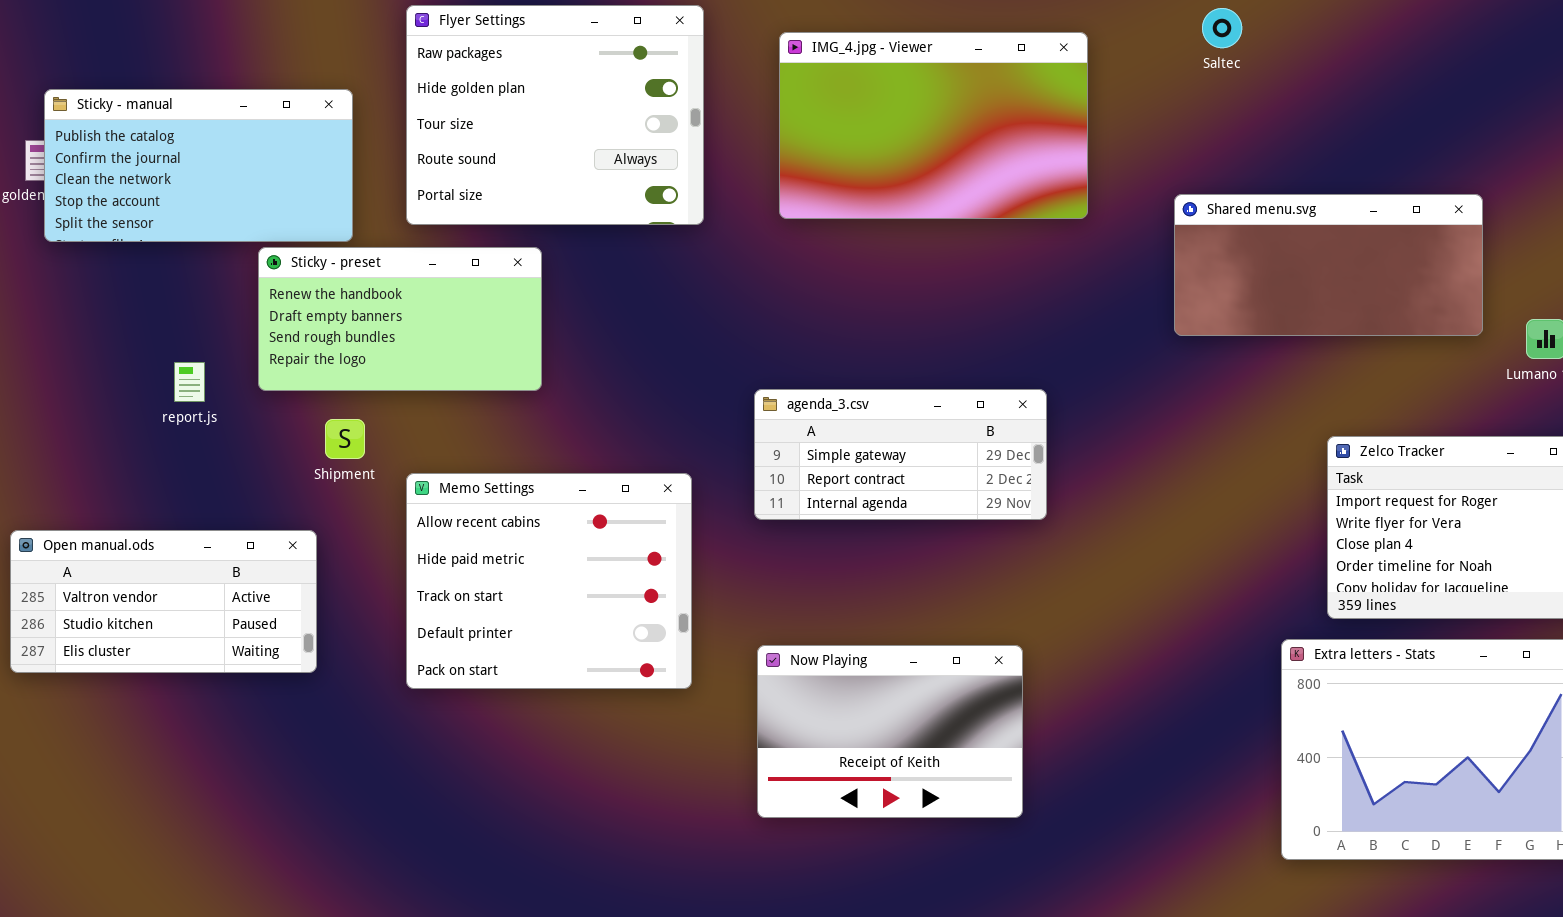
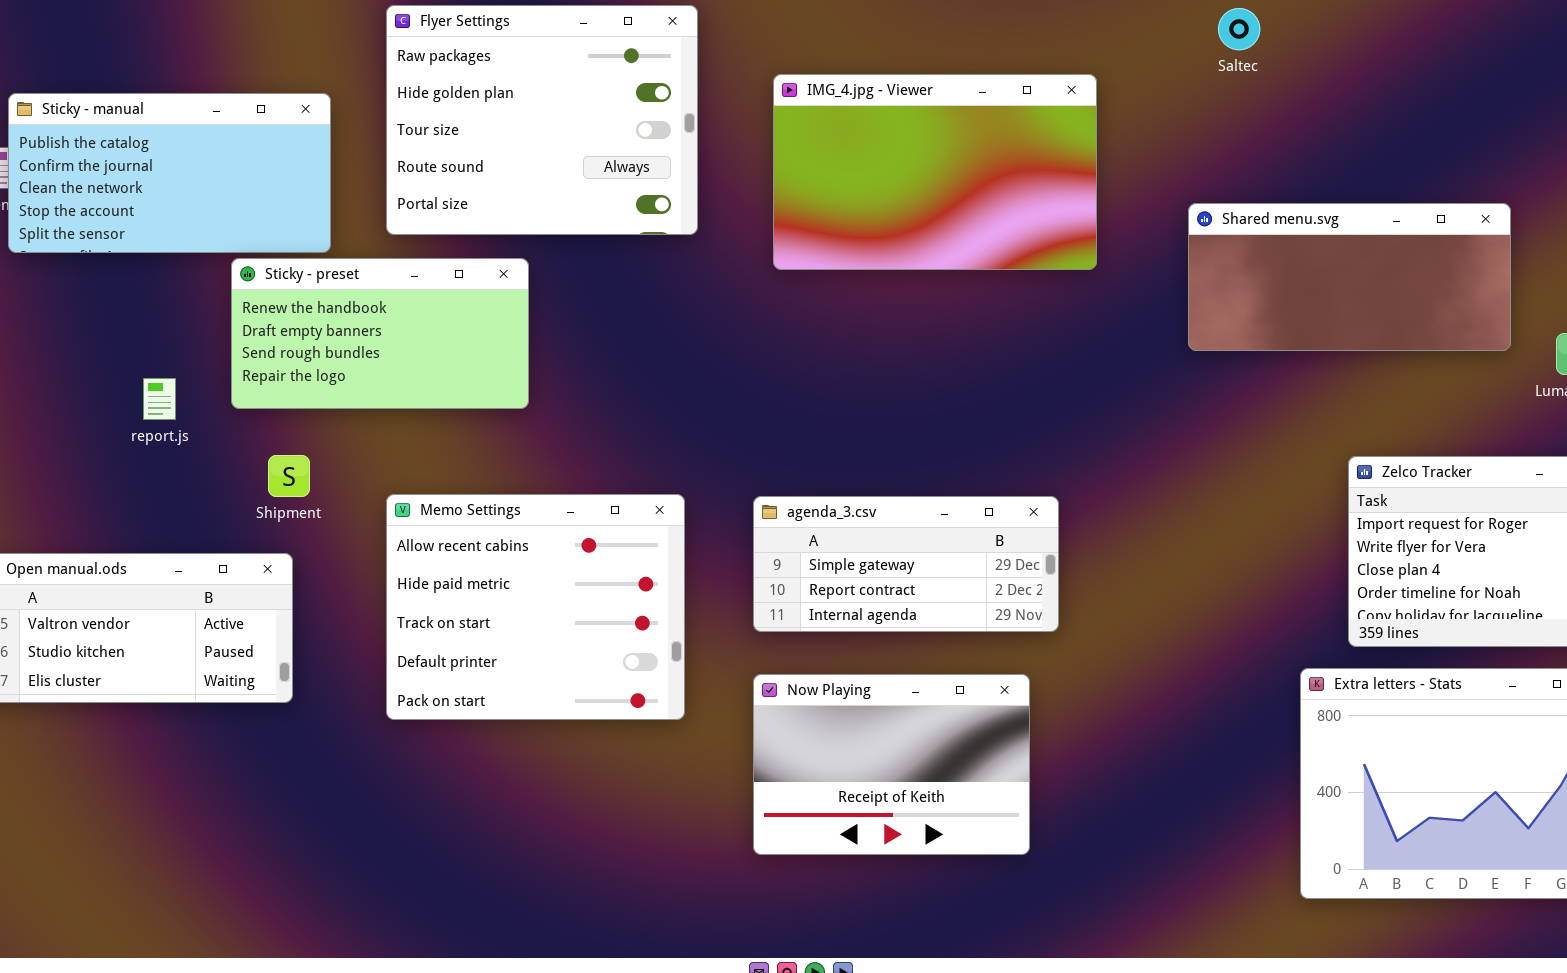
IMG_4.jpg - Viewer: [779,32,1088,219] -> [773,74,1097,270], moved
agenda_3.csv: [754,389,1047,520] -> [753,496,1059,632], moved
Shipment: [325,419,365,459] -> [268,455,310,497], moved

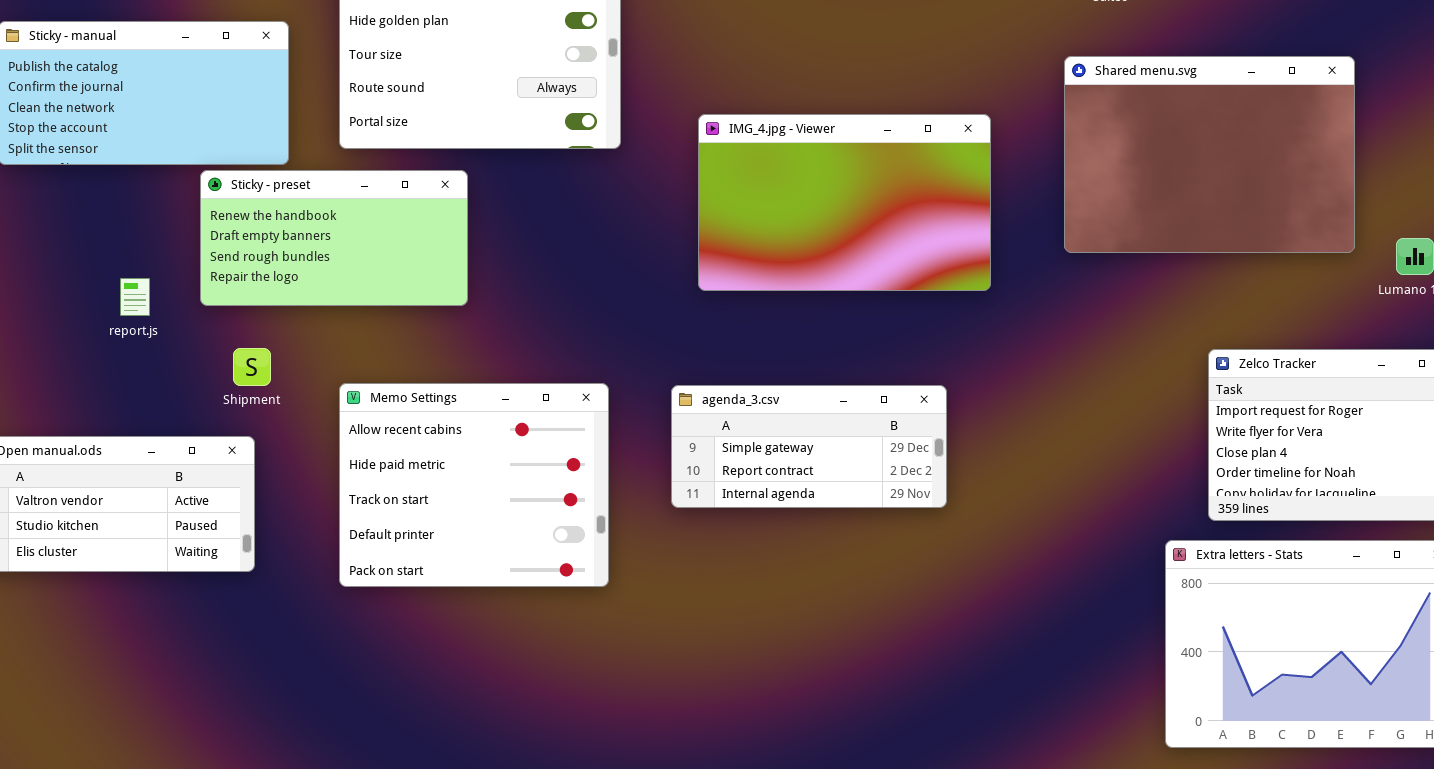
IMG_4.jpg - Viewer: [773,74,1097,270] -> [698,114,991,291], moved
Shared menu.svg: [1188,203,1511,351] -> [1064,56,1355,253], resized
Now Playing: [753,674,1030,855] -> none, closed

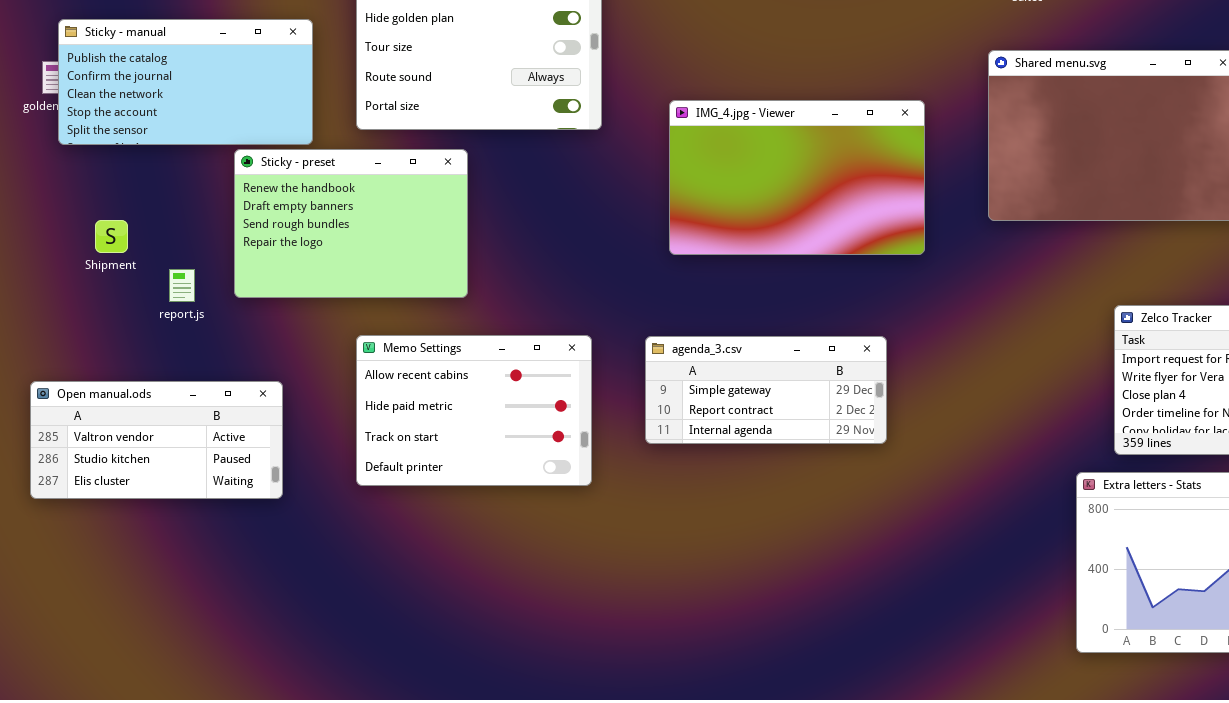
Sticky - preset: [200,170,468,306] -> [234,149,468,298], resized
report.js: [120,278,150,316] -> [169,269,195,302], moved
Shipment: [233,348,271,386] -> [95,220,128,253], moved
Memo Settings: [339,383,609,587] -> [356,335,592,486], resized

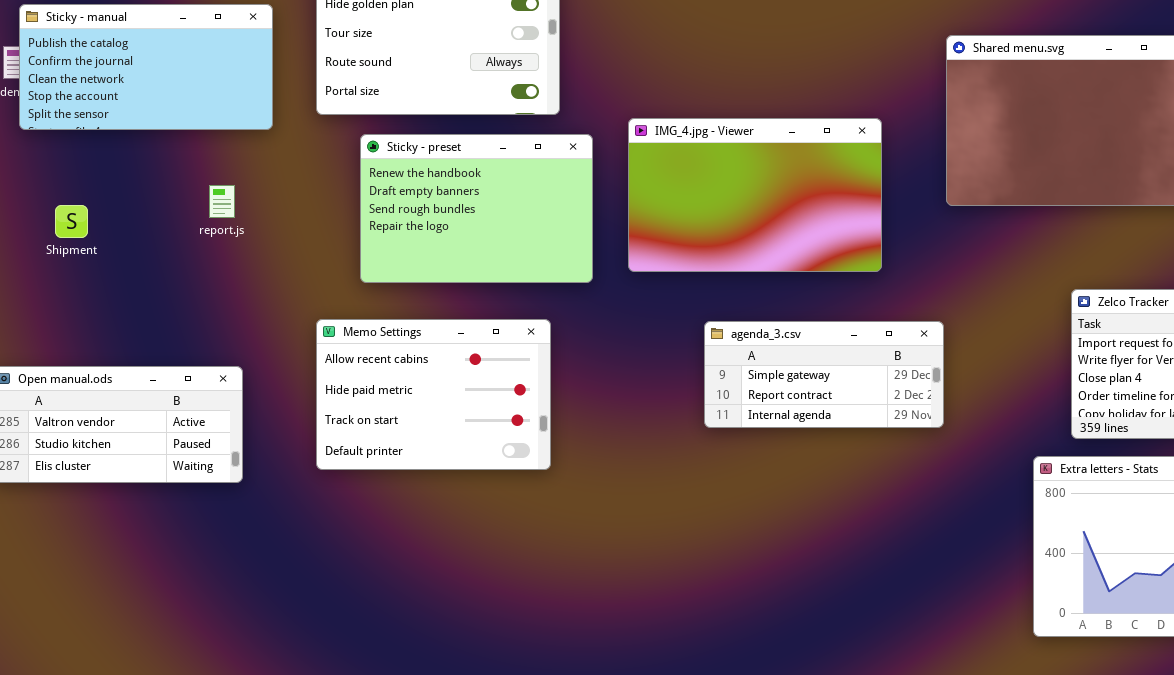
IMG_4.jpg - Viewer: [669,100,925,255] -> [628,118,882,272], moved
Sticky - preset: [234,149,468,298] -> [360,134,593,283], moved
report.js: [169,269,195,302] -> [209,185,235,218], moved
agenda_3.csv: [645,336,887,444] -> [704,321,944,428], moved

